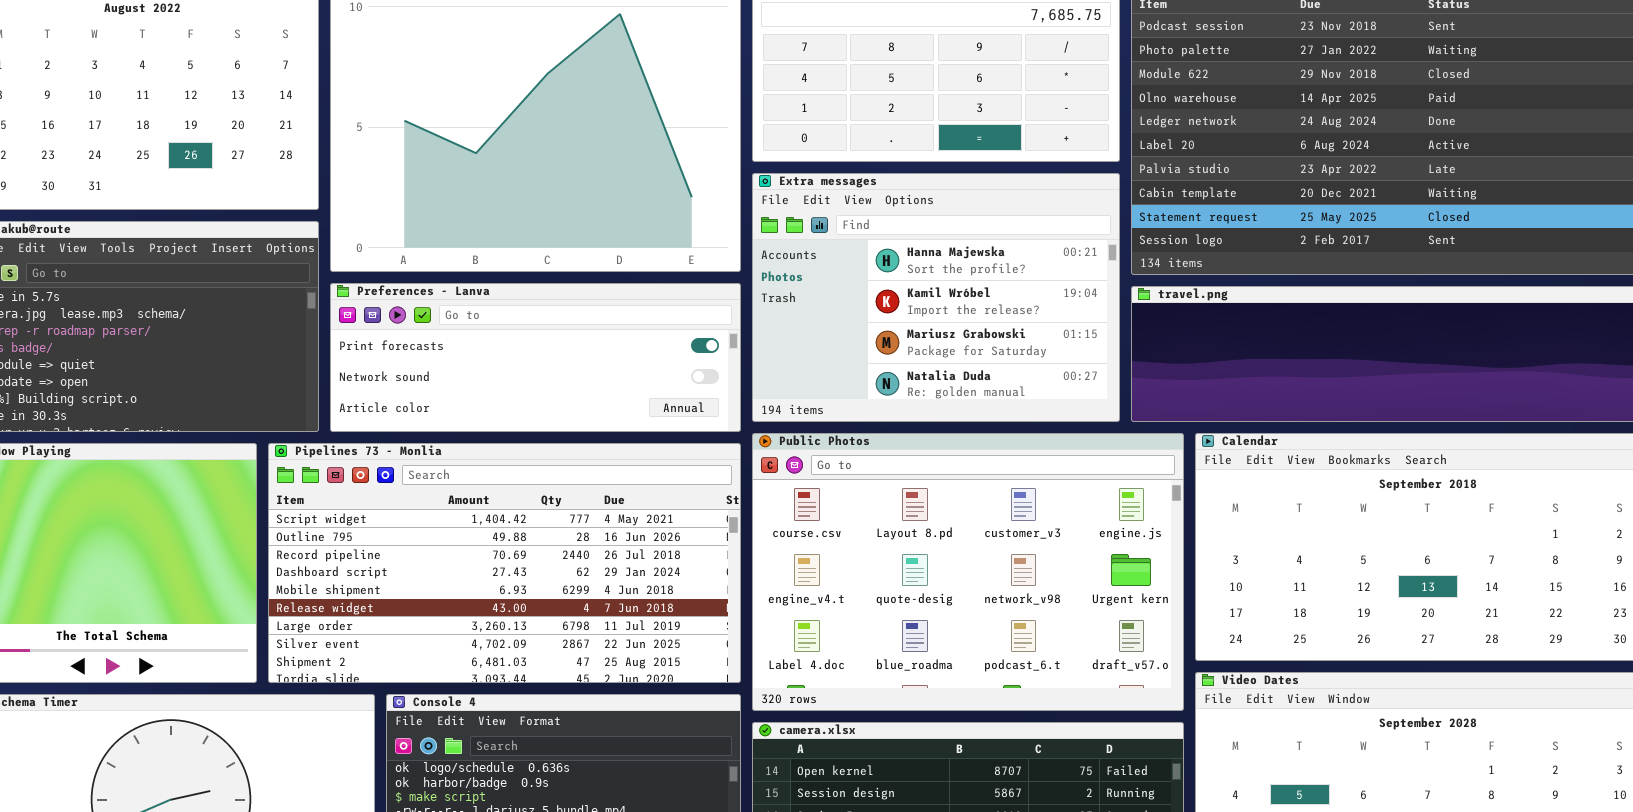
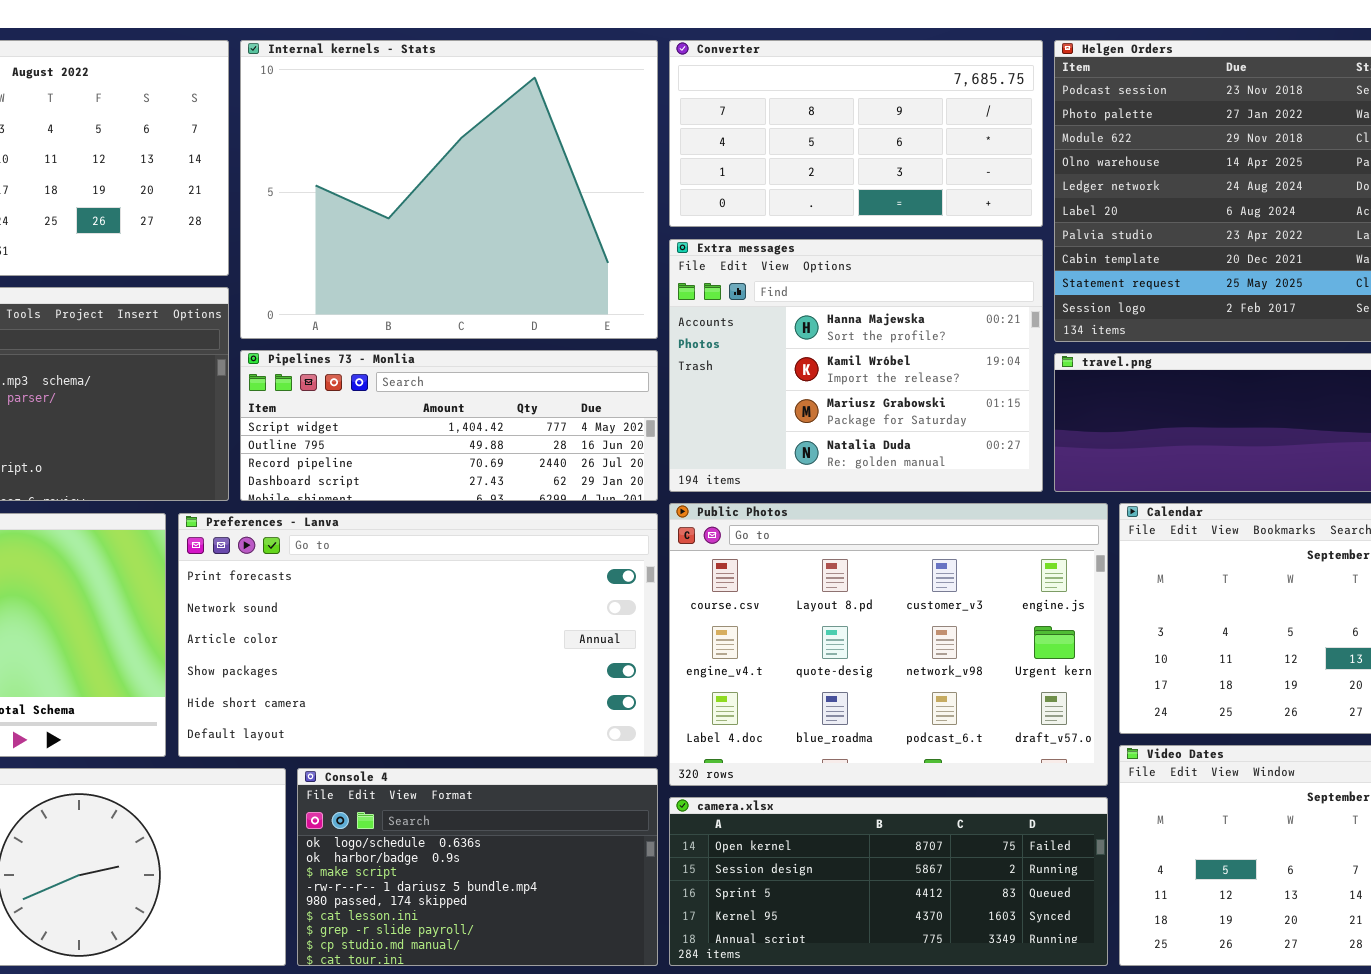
Preferences - Lanva: [330,283,741,432] -> [178,513,658,757], moved, resized
Pipelines 73 - Monlia: [268,443,741,683] -> [240,350,658,501], moved, resized

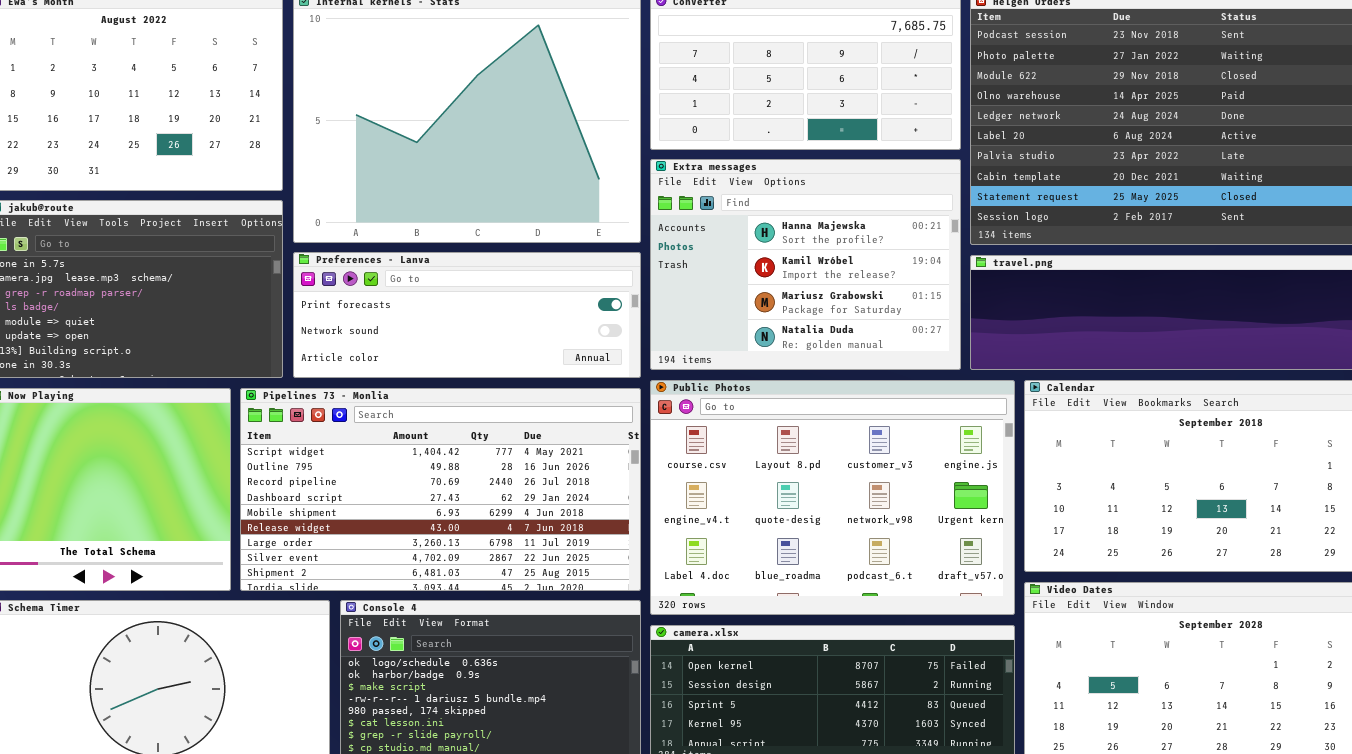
Pipelines 73 - Monlia: [240,350,658,501] -> [240,388,641,591], moved, resized
Preferences - Lanva: [178,513,658,757] -> [293,252,641,378], moved, resized

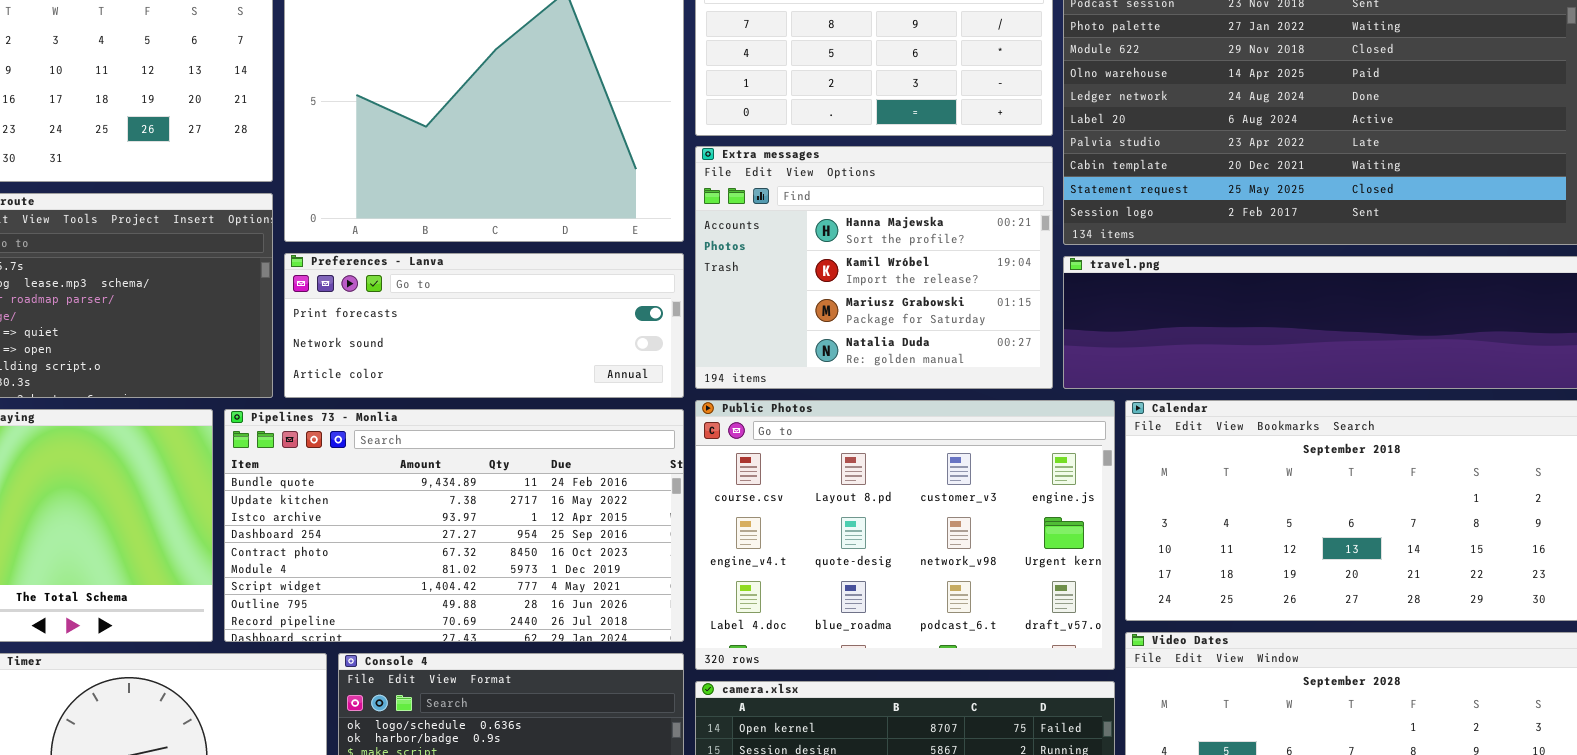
Pipelines 73 - Monlia: [240,388,641,591] -> [224,409,684,642], scrolled up 6 rows

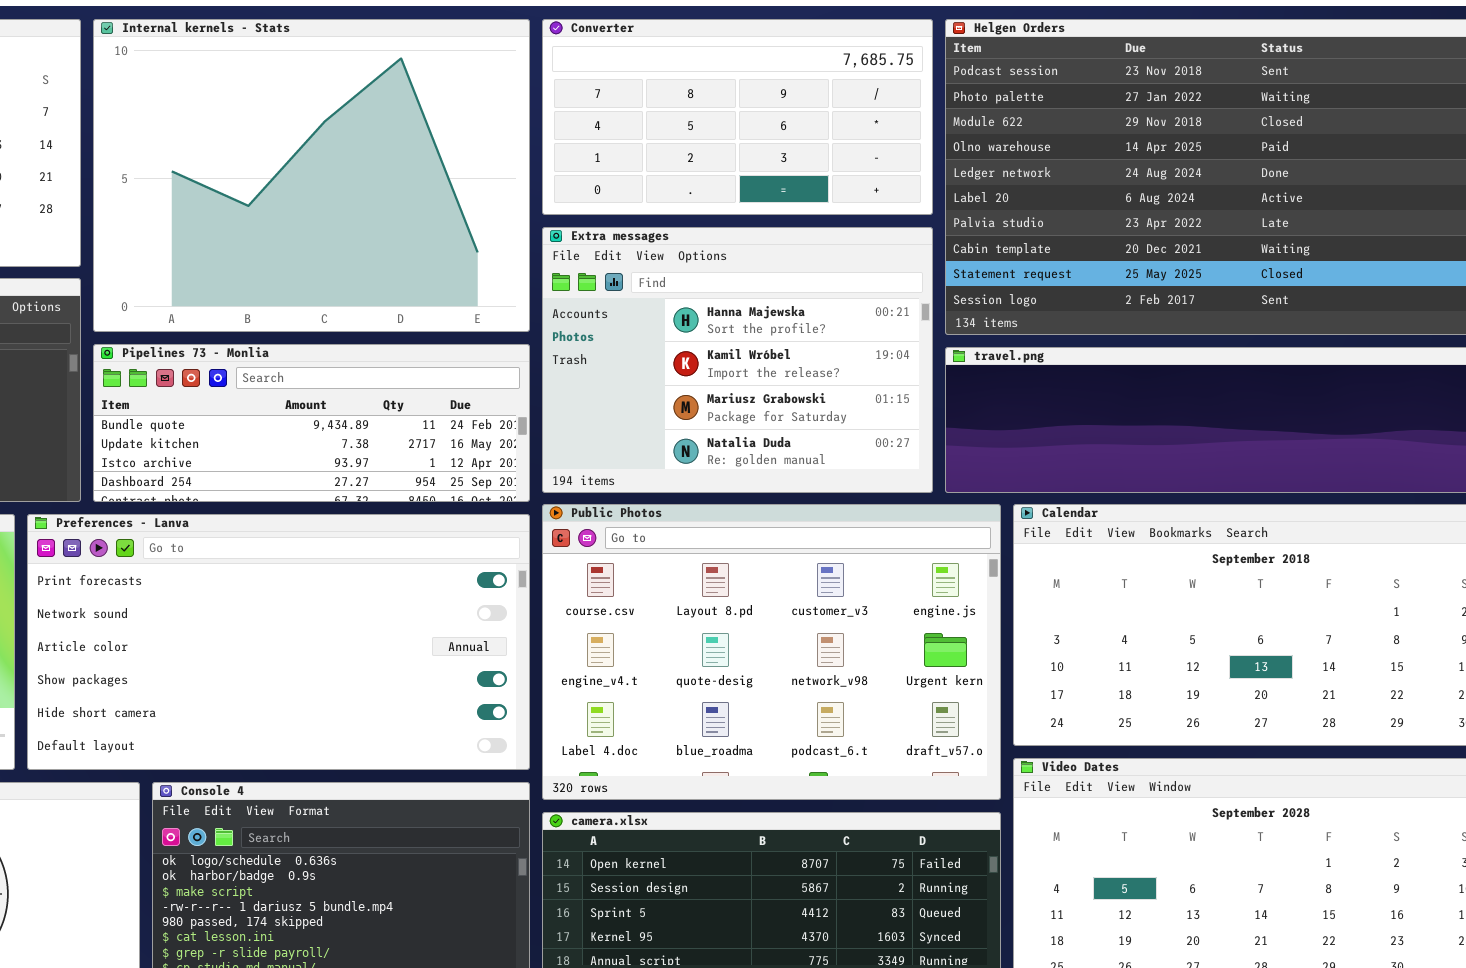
Preferences - Lanva: [284,253,684,398] -> [27,514,530,770], moved, resized
Pipelines 73 - Monlia: [224,409,684,642] -> [93,344,530,502], moved, resized

